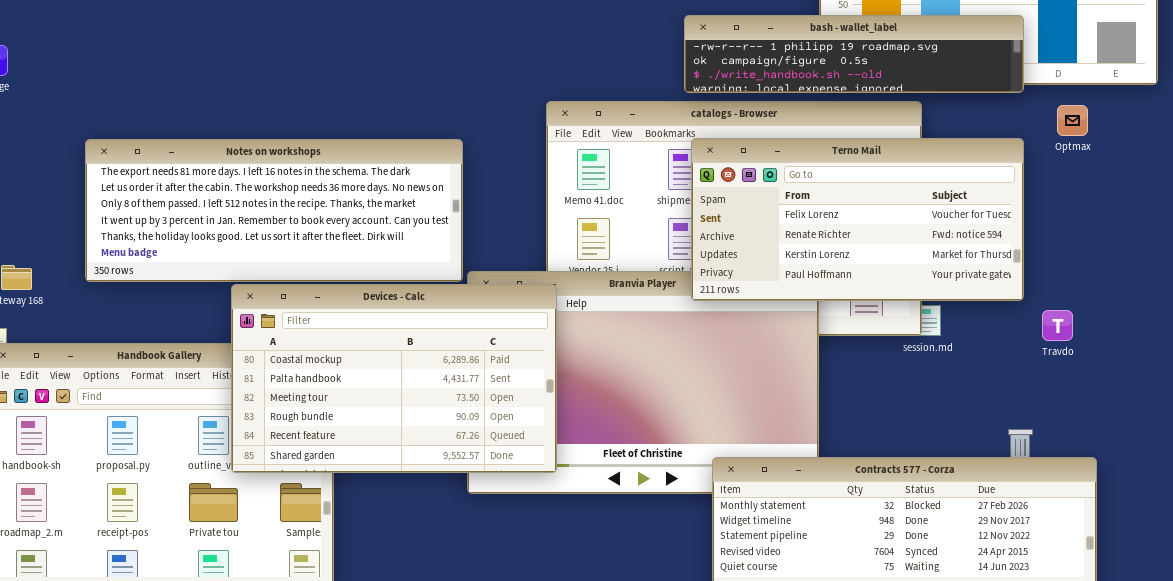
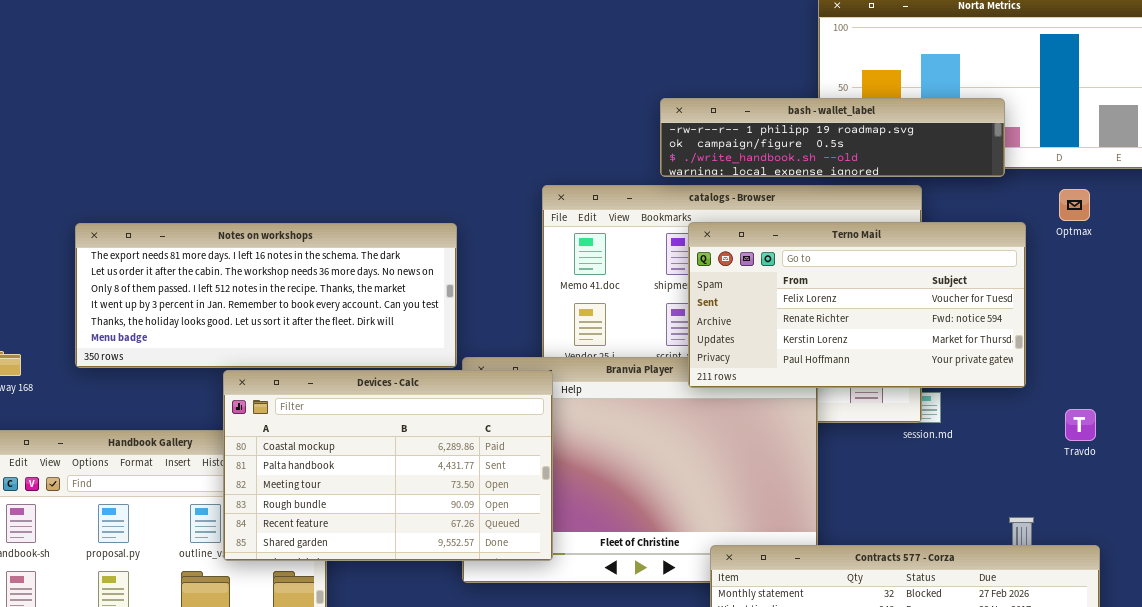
bash - wallet_label: [684,15,1024,93] -> [660,98,1005,177], moved
Travdo: [1042,310,1073,341] -> [1065,409,1096,441], moved

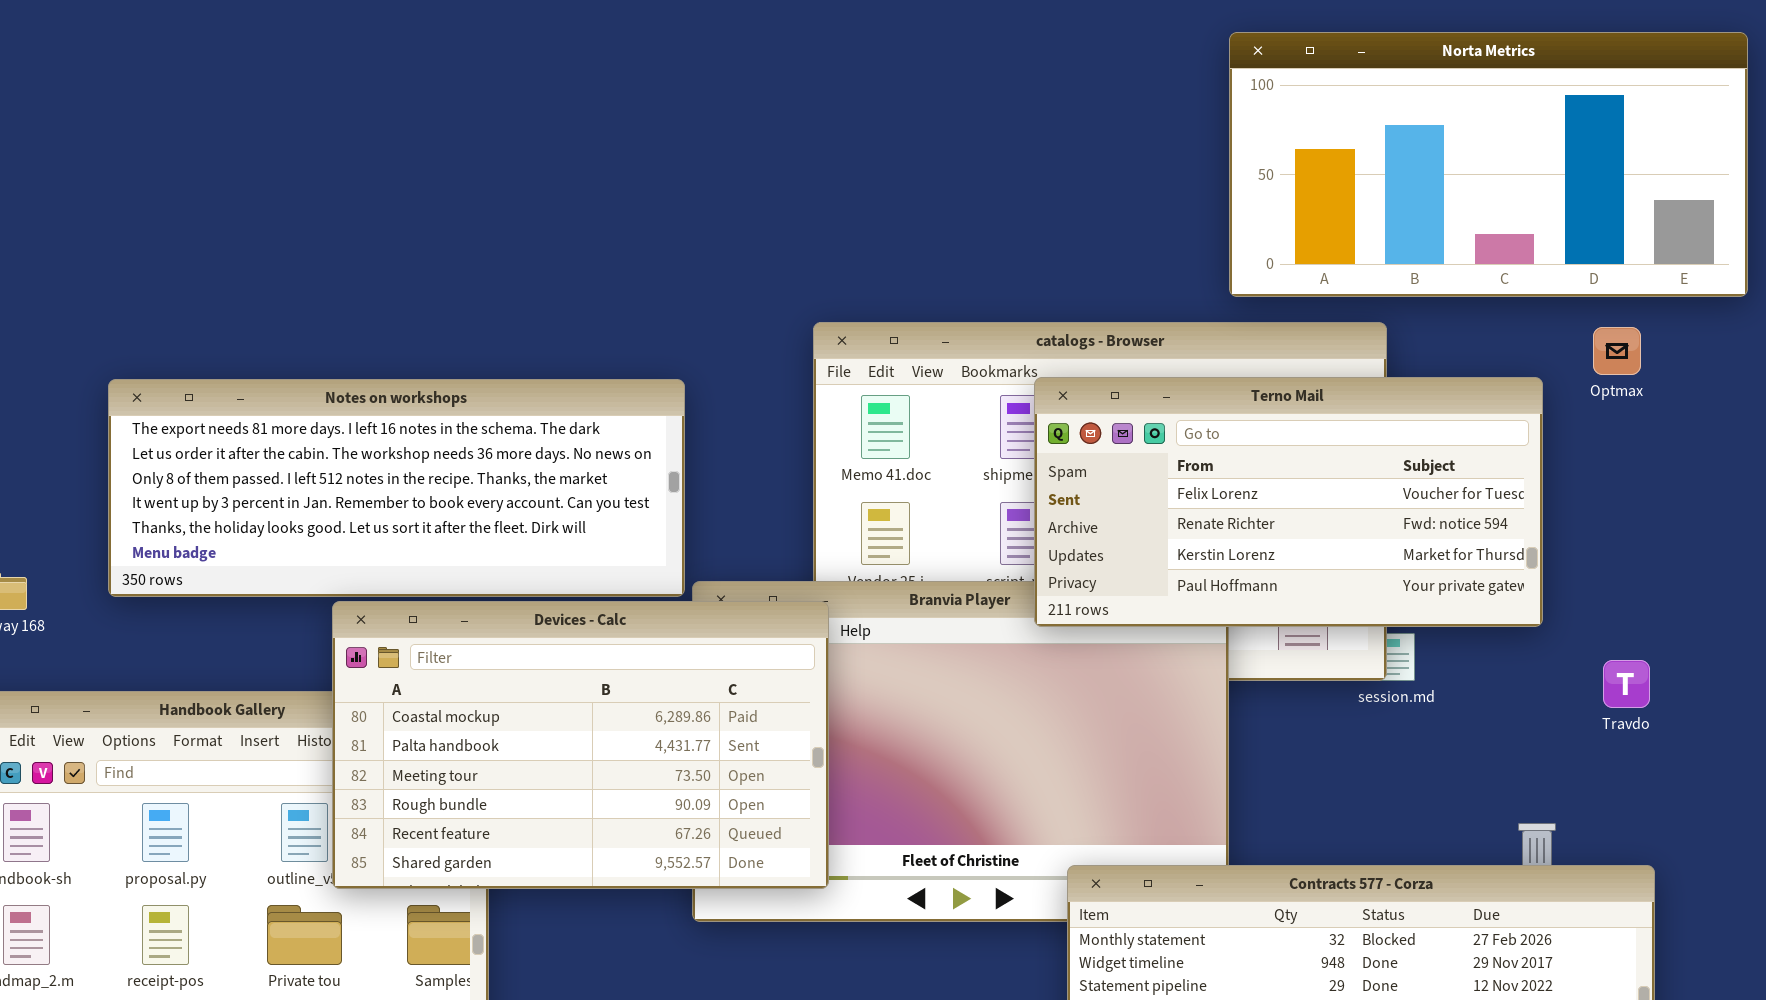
bash - wallet_label: [660,98,1005,177] -> none, closed

